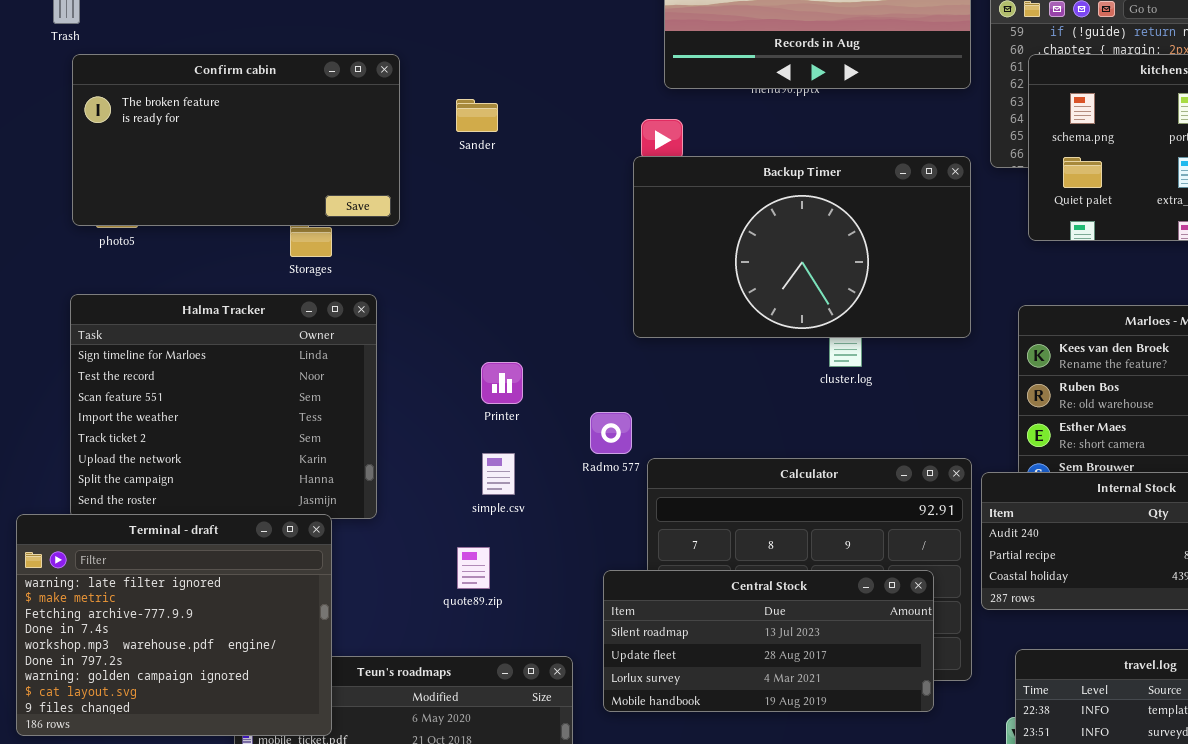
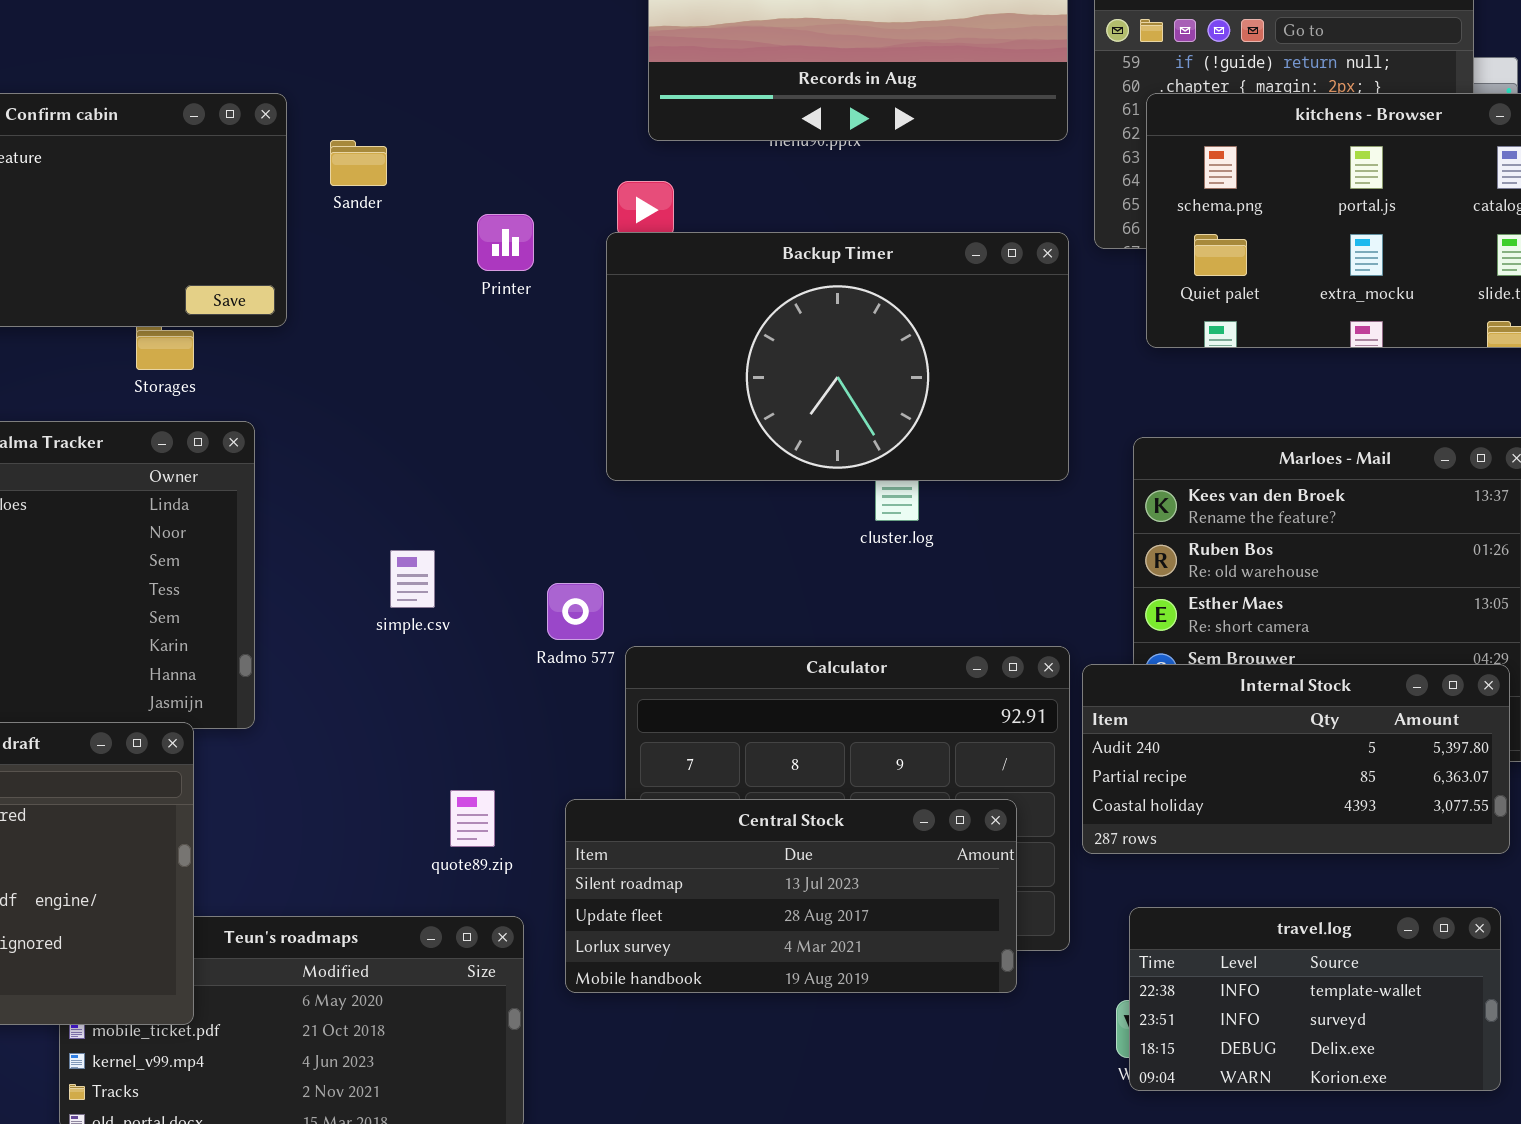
Sander: [456,99,498,132] -> [330,140,387,186], moved
Printer: [481,362,523,404] -> [477,214,534,271], moved
simple.csv: [482,453,515,495] -> [390,550,435,608], moved
quote89.zip: [457,547,490,589] -> [450,790,495,847], moved

